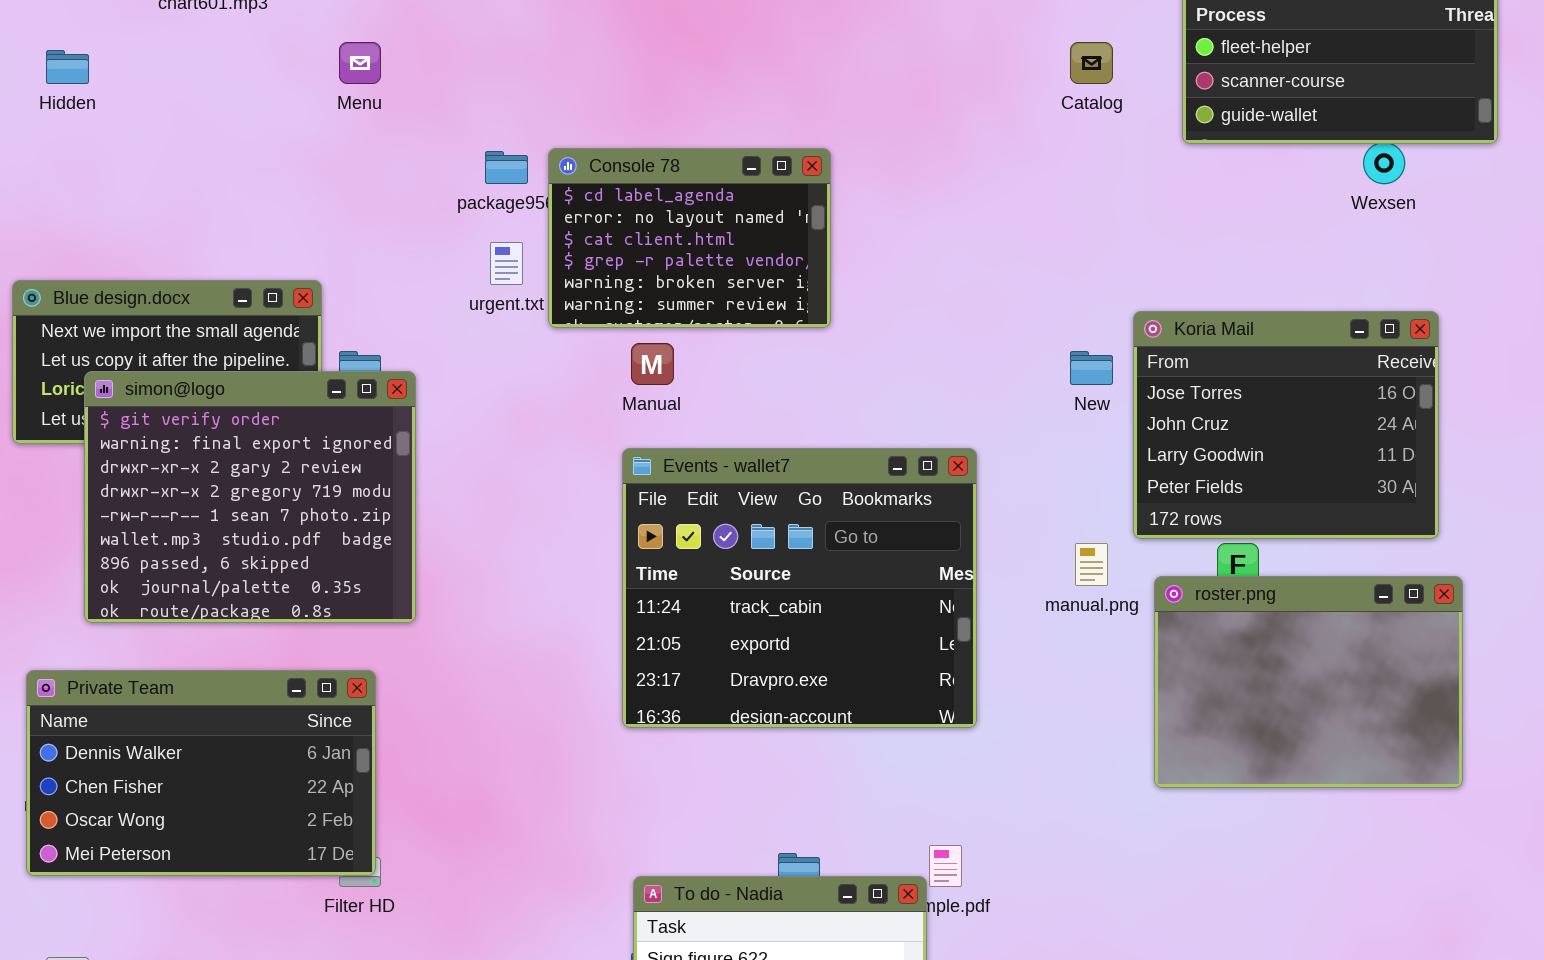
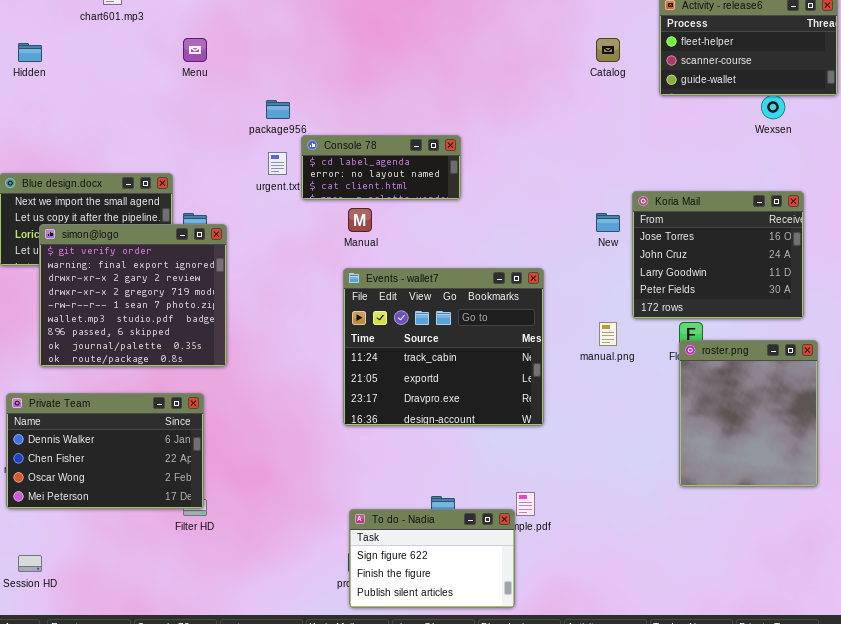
Console 78: [548,148,831,328] -> [301,135,461,200], resized
roster.png: [1154,576,1463,788] -> [679,340,818,487], resized

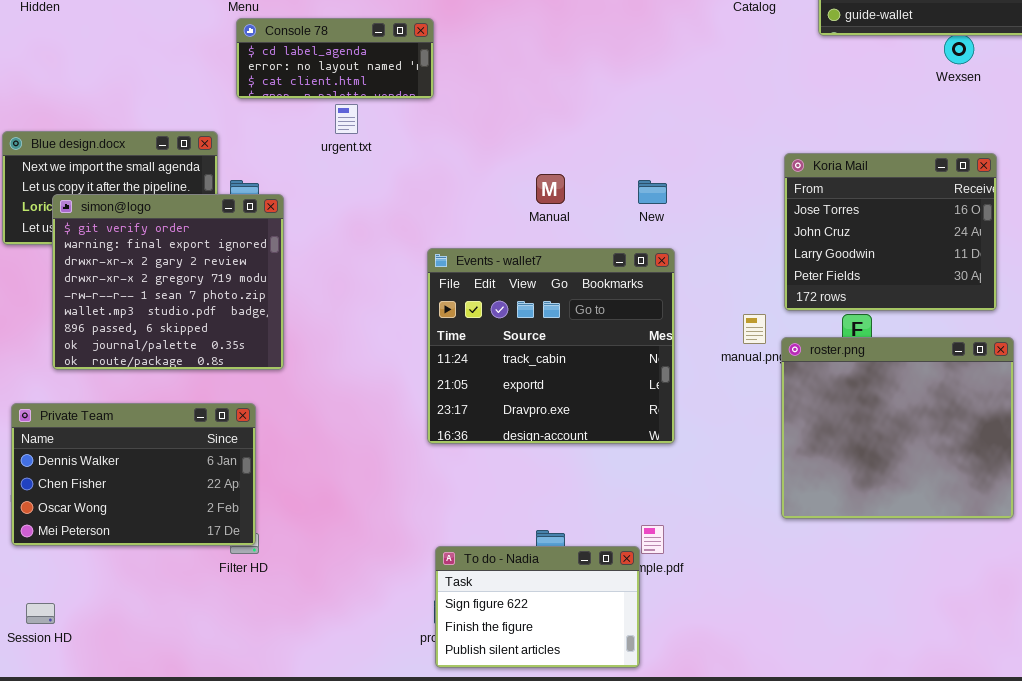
Console 78: [301,135,461,200] -> [236,18,434,99], moved
Manual: [348,208,372,232] -> [536,174,565,204], moved
New: [596,213,620,232] -> [638,180,667,204], moved
roster.png: [679,340,818,487] -> [781,337,1014,519], resized

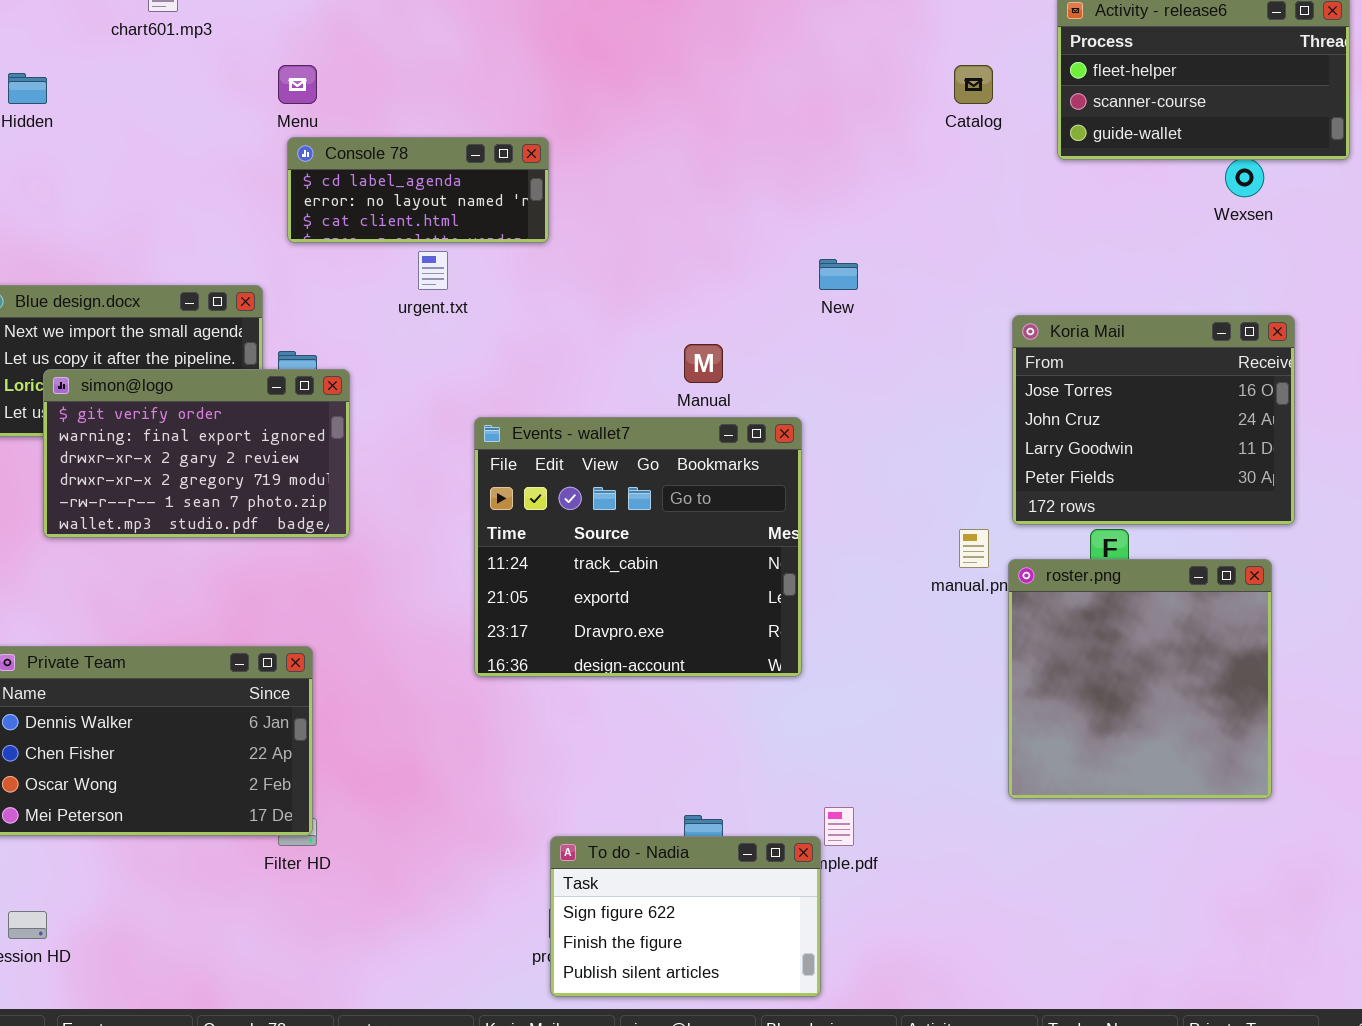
New: [638,180,667,204] -> [819,259,858,290], moved
simon@logo: [52,194,284,370] -> [43,369,350,538], resized
Events - wallet7: [427,248,675,444] -> [474,417,802,677], moved
roster.png: [781,337,1014,519] -> [1008,559,1272,799], resized

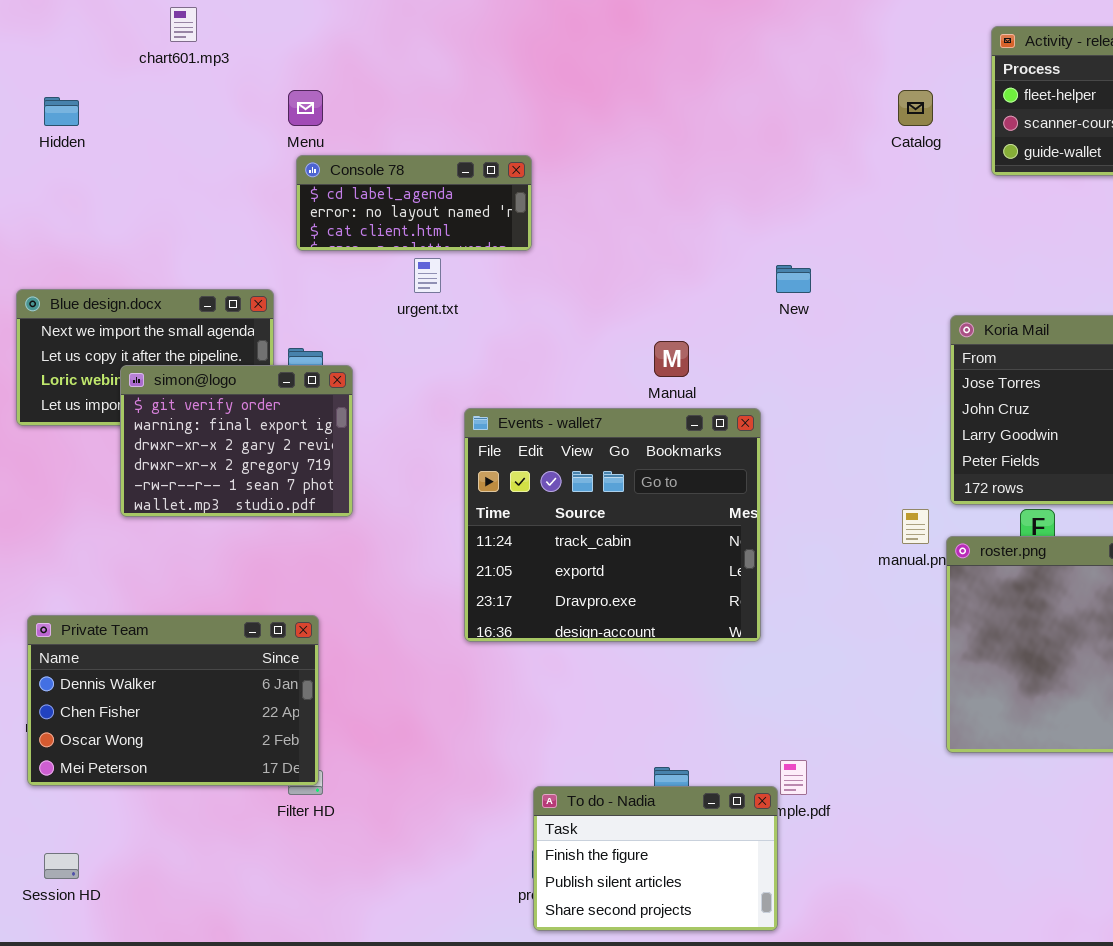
simon@logo: [43,369,350,538] -> [120,365,353,517], resized
To do - Nadia: [550,836,821,997] -> [533,786,778,931], scrolled down 1 row

